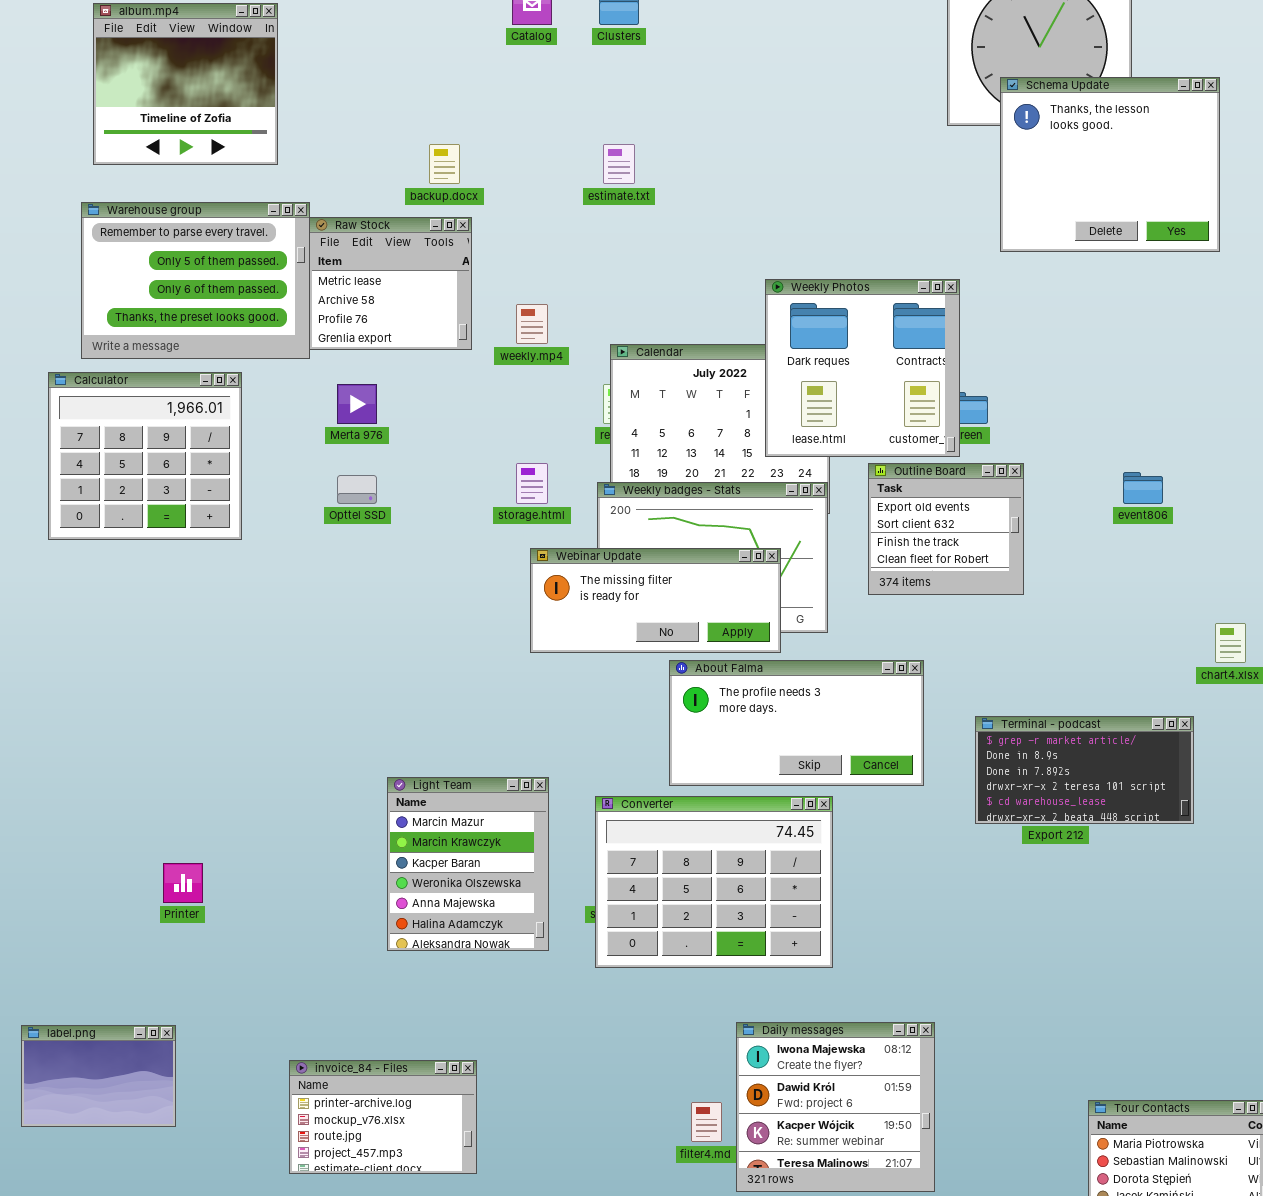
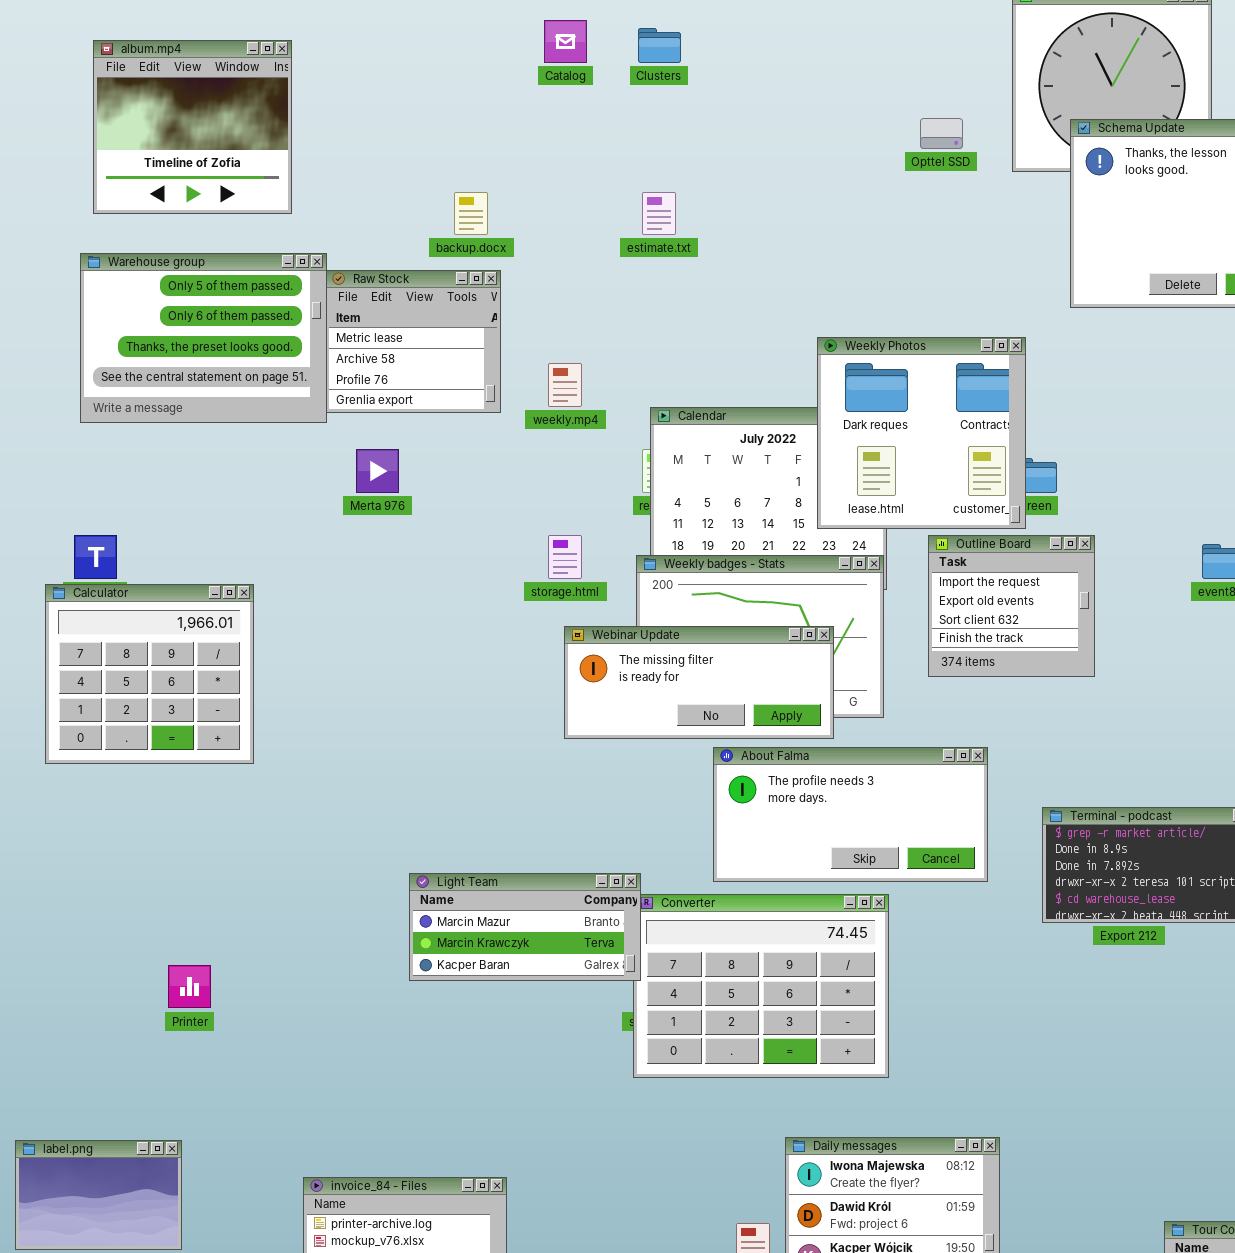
Warehouse group: [81,202,310,359] -> [80,253,327,423], scrolled down 1 row
Calculator: [48,372,242,540] -> [45,584,254,764], moved
Outline Board: [868,463,1024,595] -> [928,535,1095,677], scrolled up 1 row
Opttel SSD: [337,475,377,504] -> [920,118,963,149], moved
Light Team: [387,777,549,951] -> [409,873,641,981], resized

